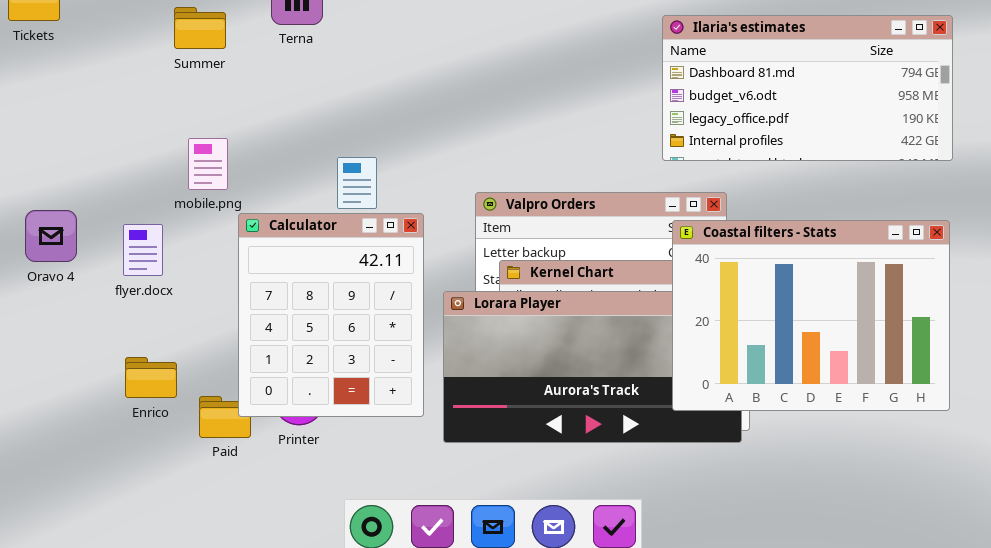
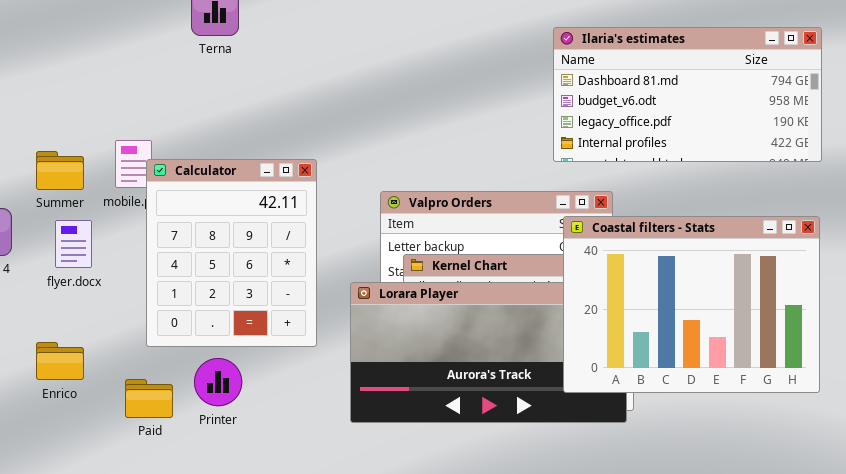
Summer: [174,7,226,49] -> [36,151,84,190], moved
Calculator: [238,213,424,417] -> [146,159,317,347], moved
Enrico: [125,357,177,398] -> [36,342,84,380], moved

